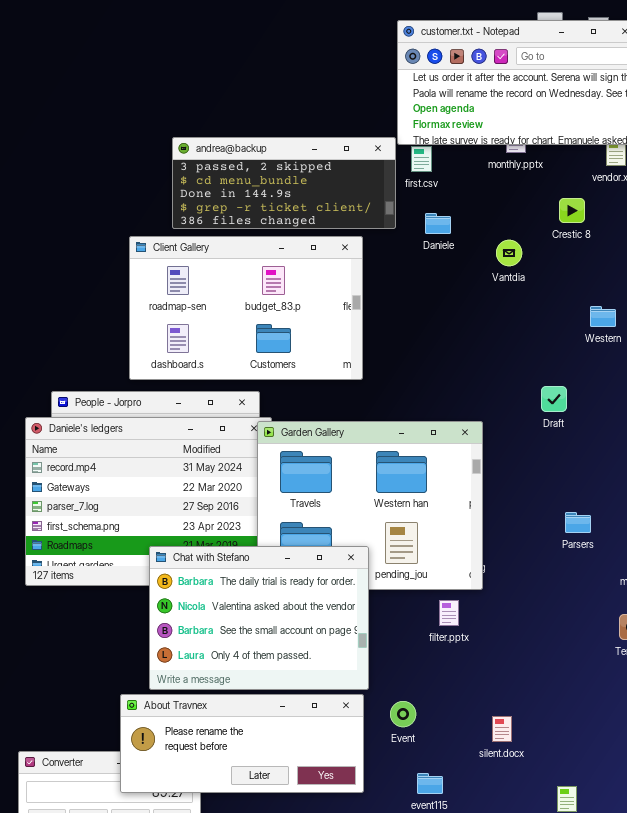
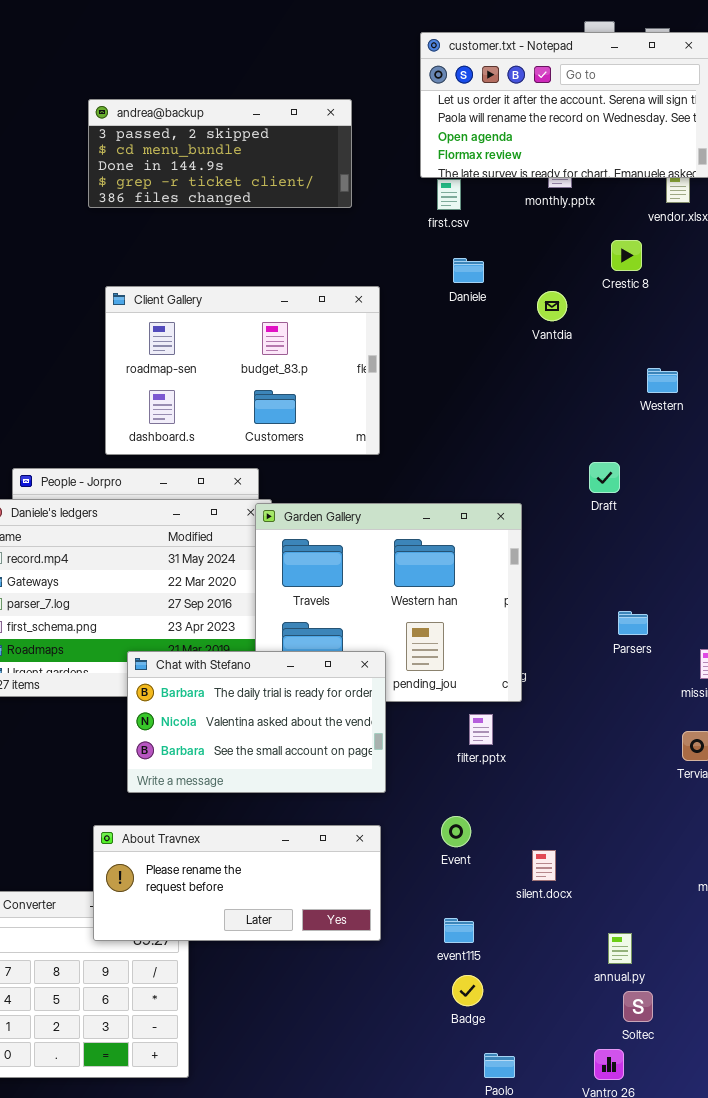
andrea@backup: [172,137,396,229] -> [88,99,352,208], moved
Chat with Stefano: [149,546,369,690] -> [127,651,386,793], resized
Event: [390,701,416,727] -> [441,816,471,847], moved

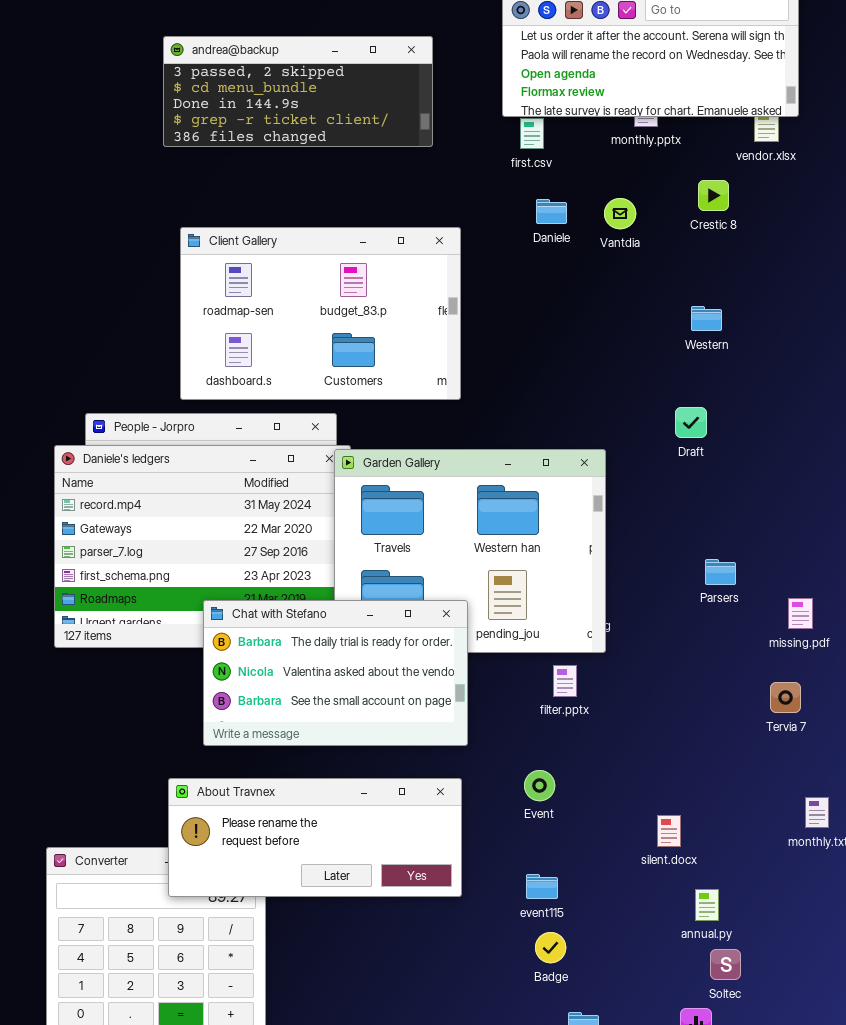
Vantdia: [537,291,567,321] -> [604,198,636,229], moved
Western: [647,368,678,393] -> [691,306,722,331], moved
silent.docx: [532,850,556,881] -> [657,815,681,847], moved

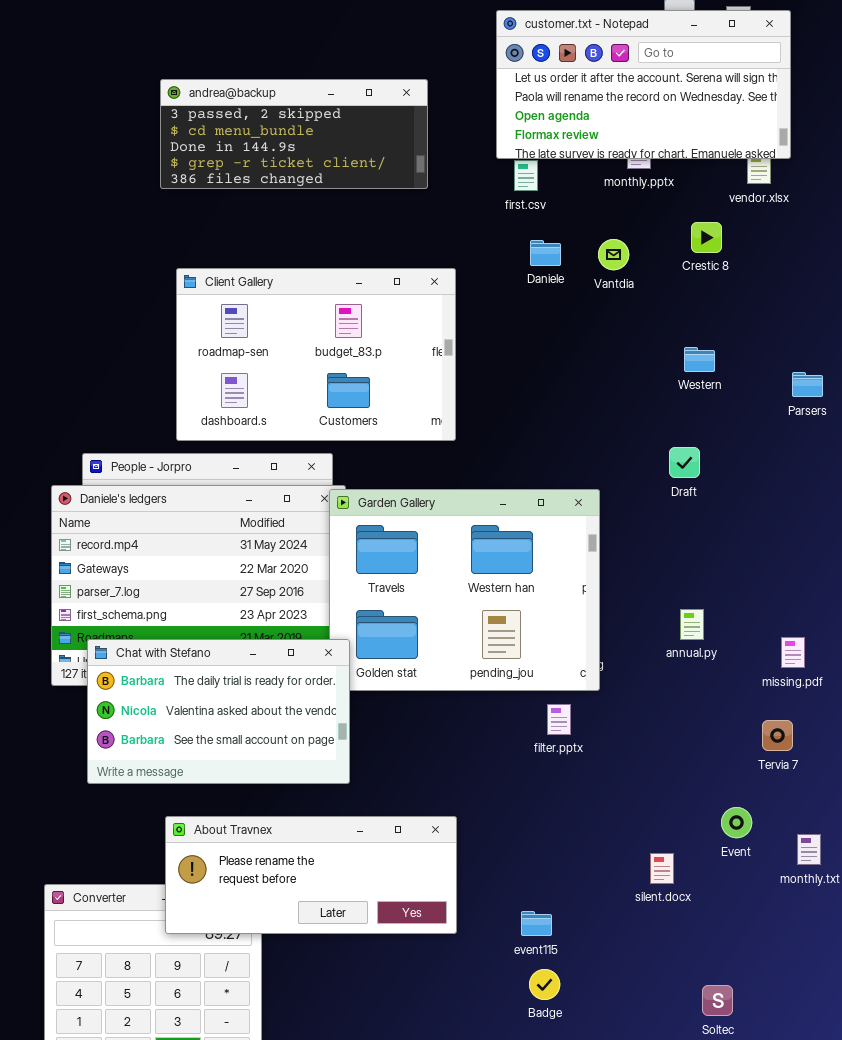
Parsers: [705,559,736,585] -> [792,372,823,397], moved
Chat with Stefano: [203,600,468,746] -> [87,639,350,784], moved
Event: [524,770,555,801] -> [721,807,752,838], moved
annual.py: [695,889,719,921] -> [680,609,704,640], moved

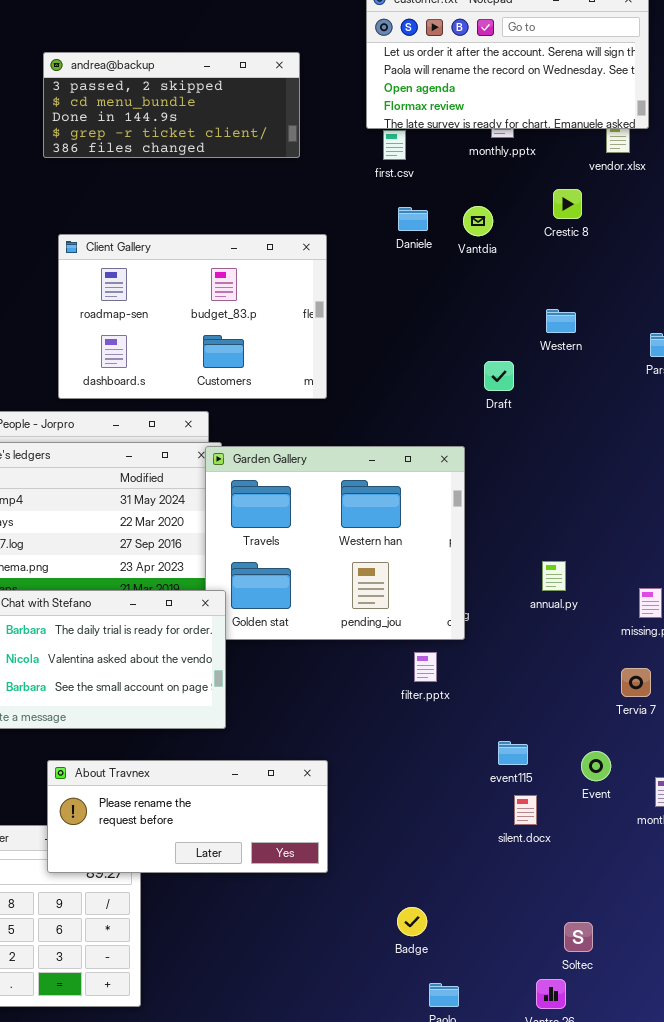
Draft: [669,447,700,478] -> [484,361,514,391], moved
event115: [521,911,552,936] -> [498,741,528,765], moved

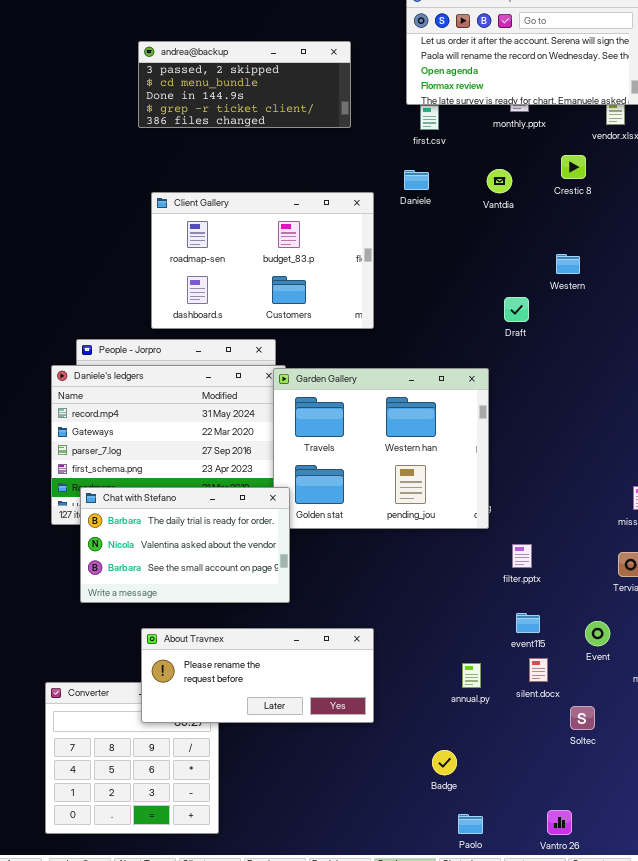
Daniele: [398,207,428,231] -> [404,170,429,190], moved
annual.py: [542,561,566,591] -> [462,663,481,688], moved
filter.pptx: [414,652,437,682] -> [512,544,532,568], moved
Soltec: [564,922,593,952] -> [570,706,595,730], moved

